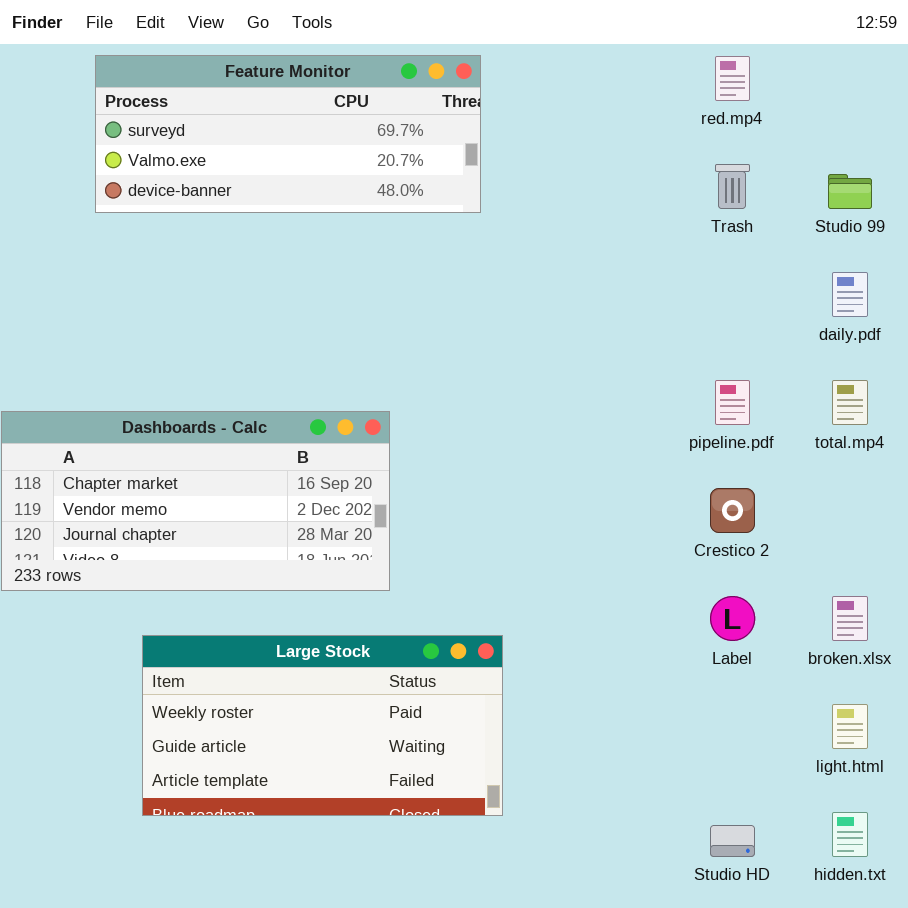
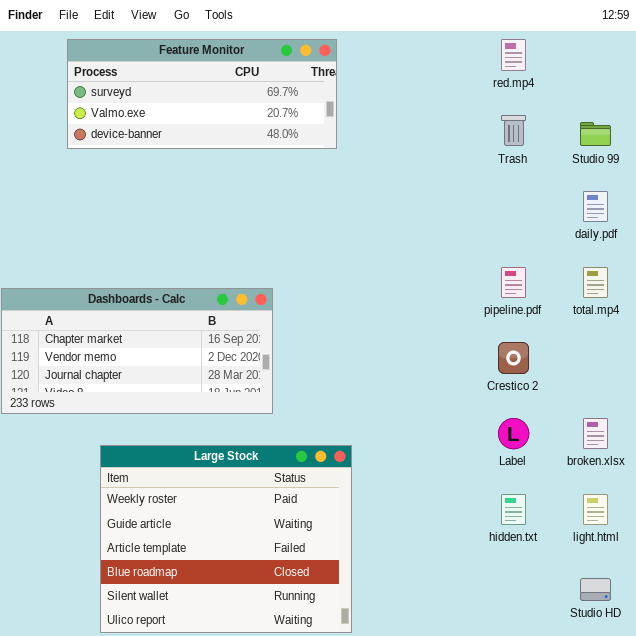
Large Stock: [142,635,503,816] -> [100,445,352,633], resized
hidden.txt: [832,812,868,857] -> [501,494,526,525], moved
Studio HD: [710,825,755,857] -> [580,578,611,601], moved

